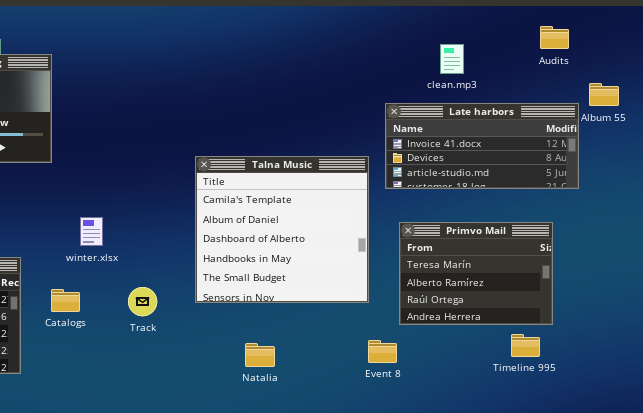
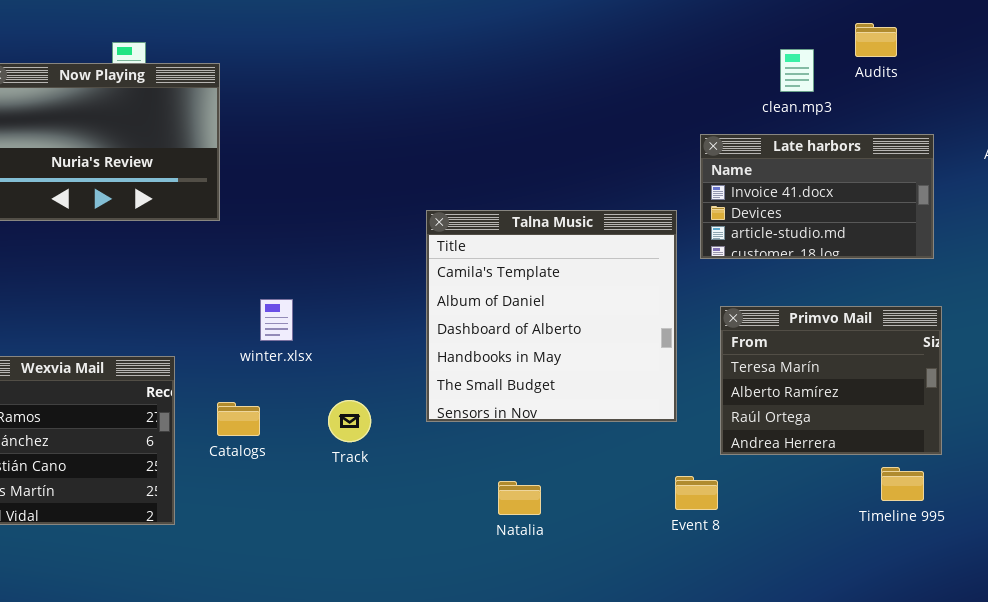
Audits: [540,26,569,49] -> [855,23,897,57], moved
Late harbors: [385,103,579,189] -> [700,134,934,259], resized

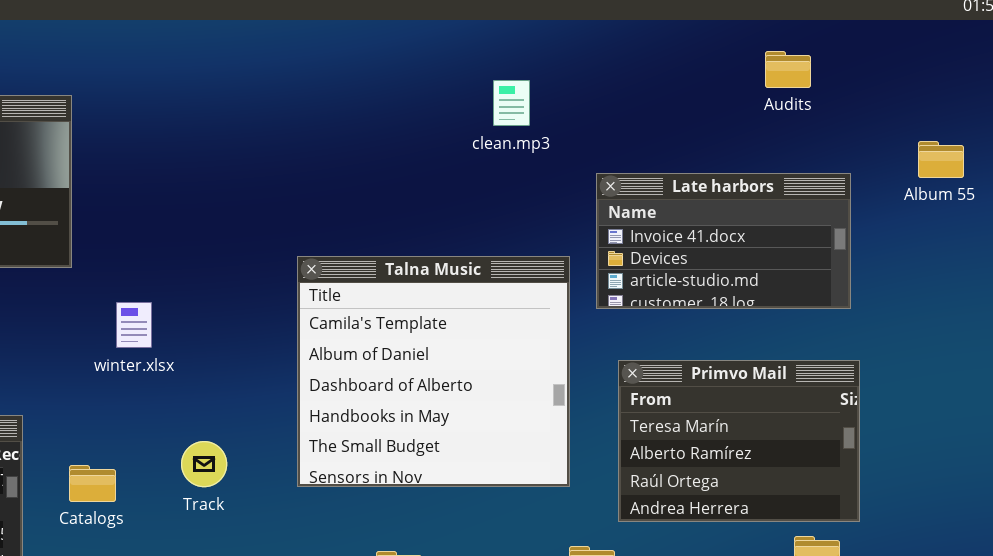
clean.mp3: [780,49,814,92] -> [493,80,530,126], moved
winter.xlsx: [260,299,293,341] -> [116,302,152,348], moved
Track: [328,400,371,442] -> [181,441,227,487], moved

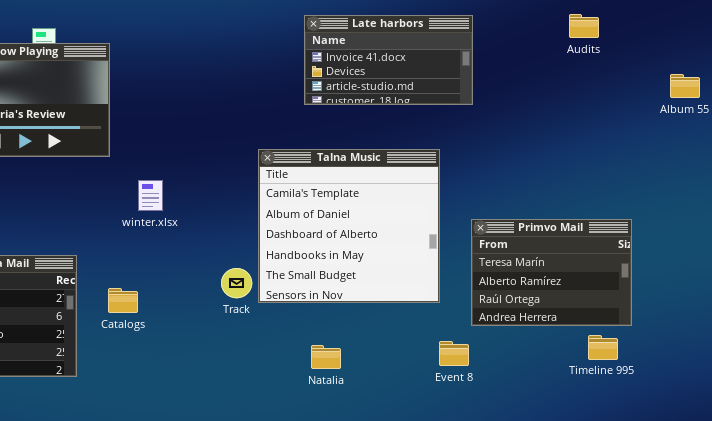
Late harbors: [596,173,851,309] -> [304,15,473,105], moved
Track: [181,441,227,487] -> [221,268,252,298], moved

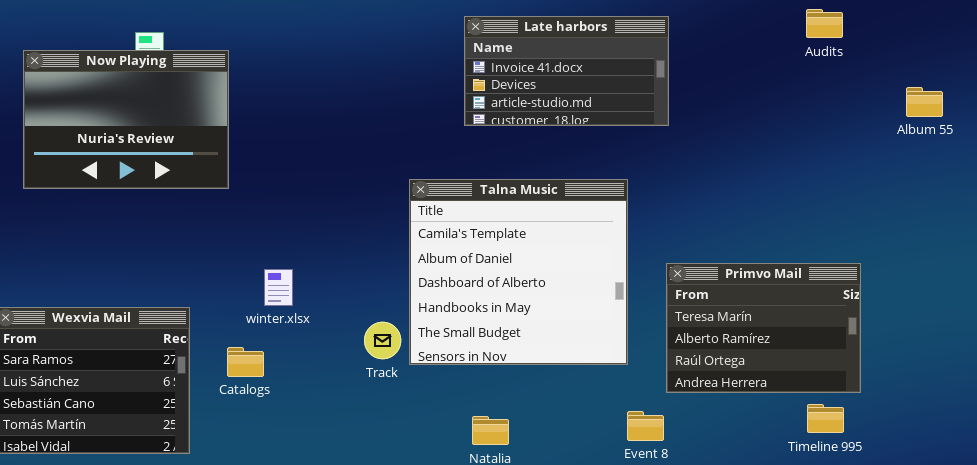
Audits: [569,14,599,38] -> [806,9,843,38], moved
winter.xlsx: [138,180,163,211] -> [264,269,293,306], moved

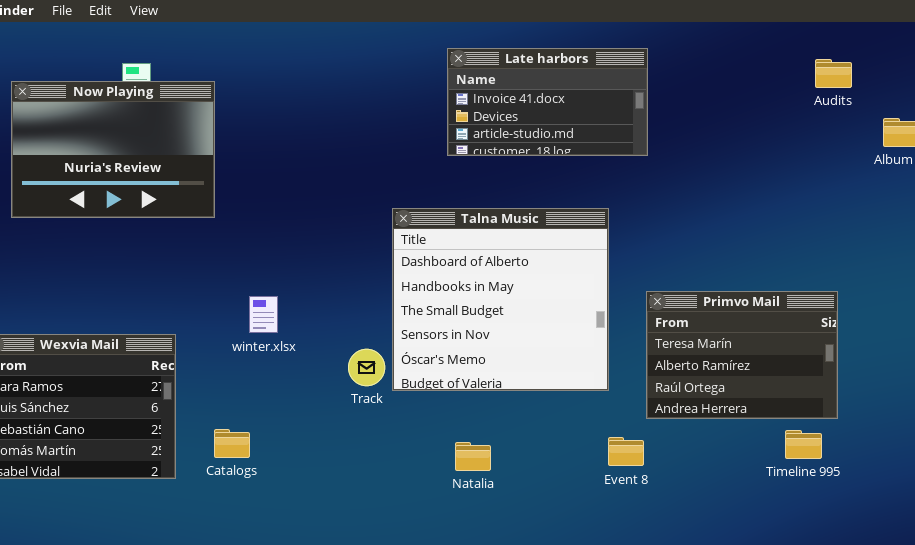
Audits: [806,9,843,38] -> [815,59,852,88], moved
Talna Music: [409,179,628,365] -> [392,208,609,391], scrolled down 2 rows
Catalogs: [227,347,264,377] -> [214,429,250,458], moved

